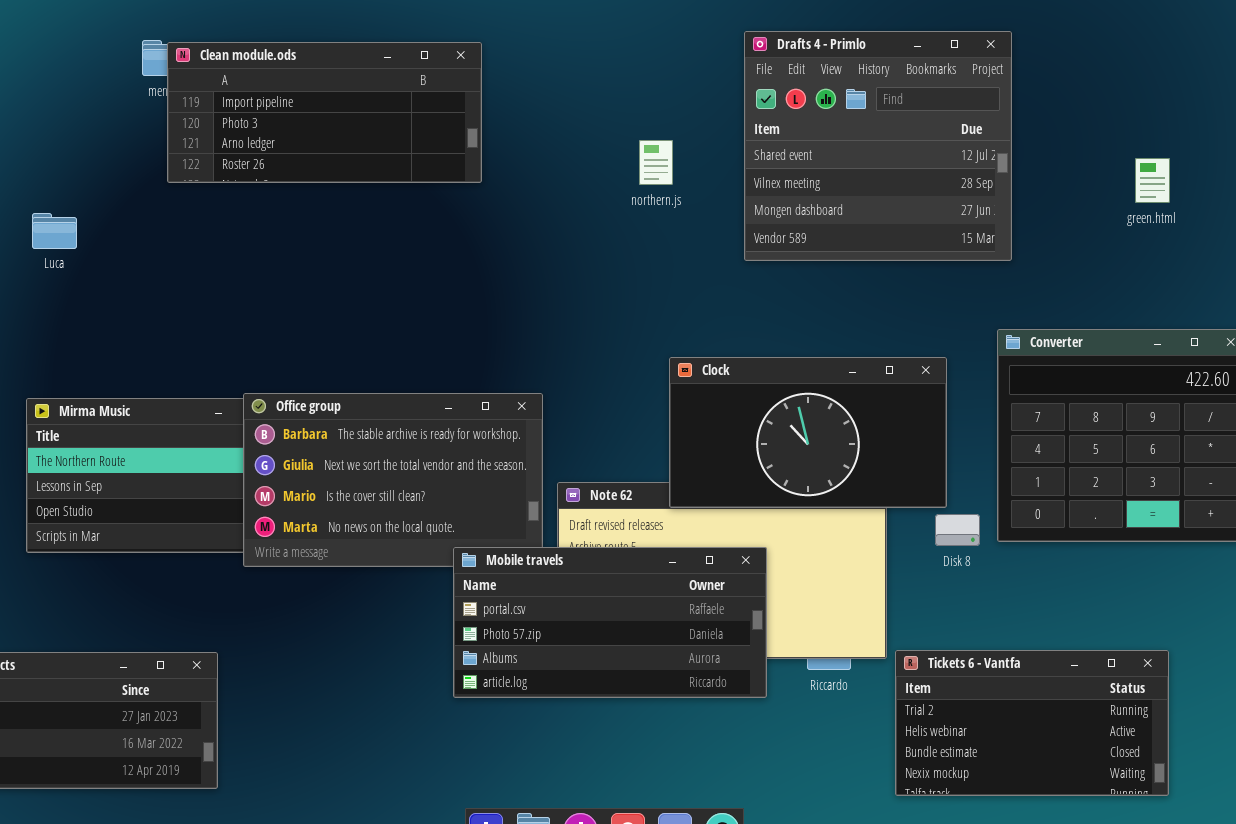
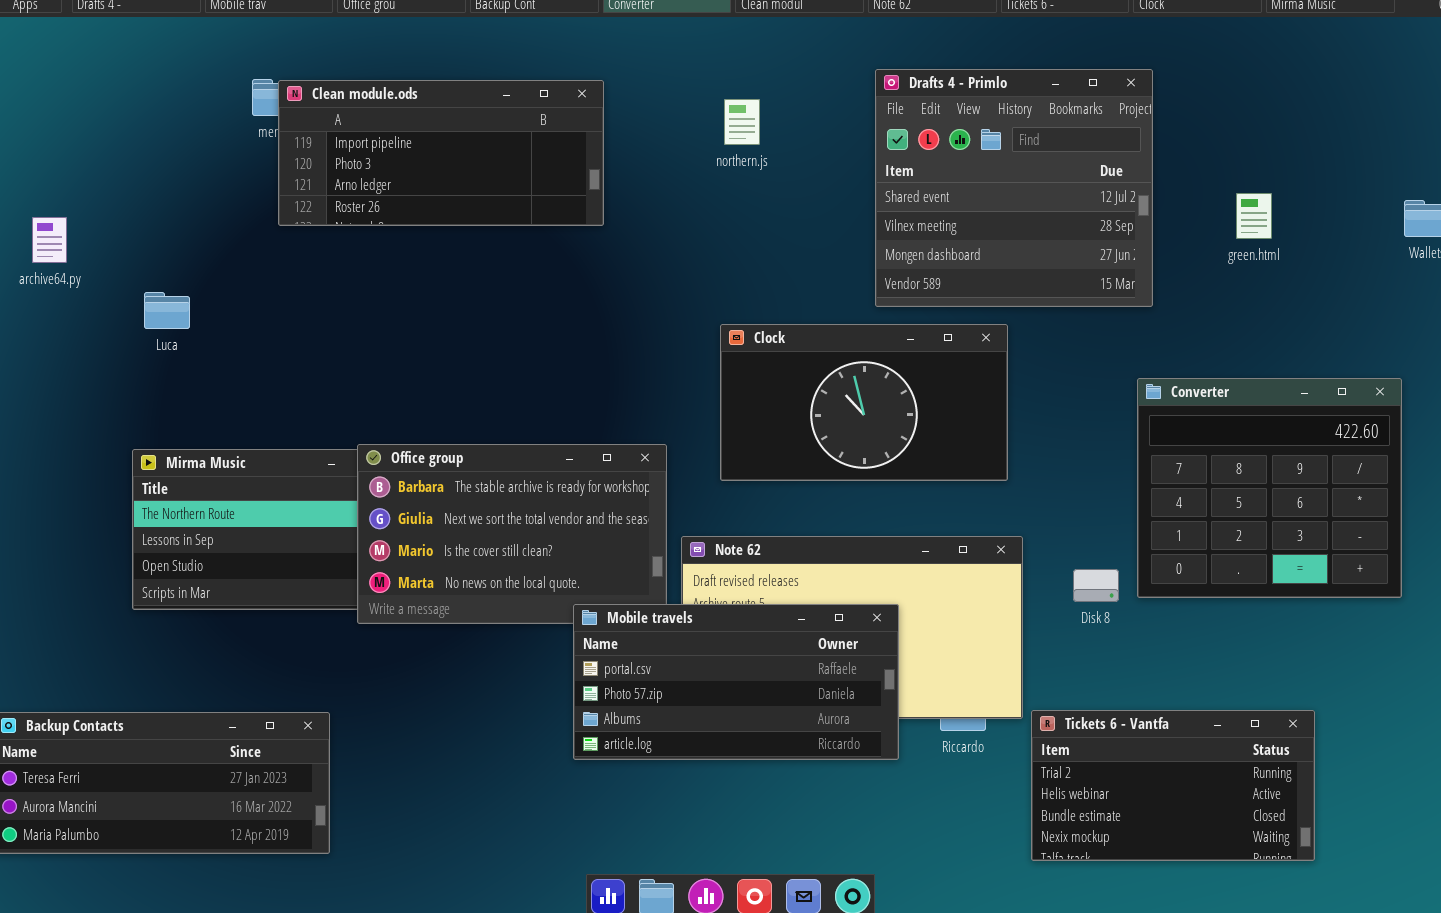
northern.js: [639,140,673,185] -> [724,99,760,145], moved
green.html: [1135,158,1170,203] -> [1236,193,1272,239], moved
Luca: [32,213,77,249] -> [144,292,190,329], moved
Clock: [669,357,947,508] -> [720,324,1008,481], moved

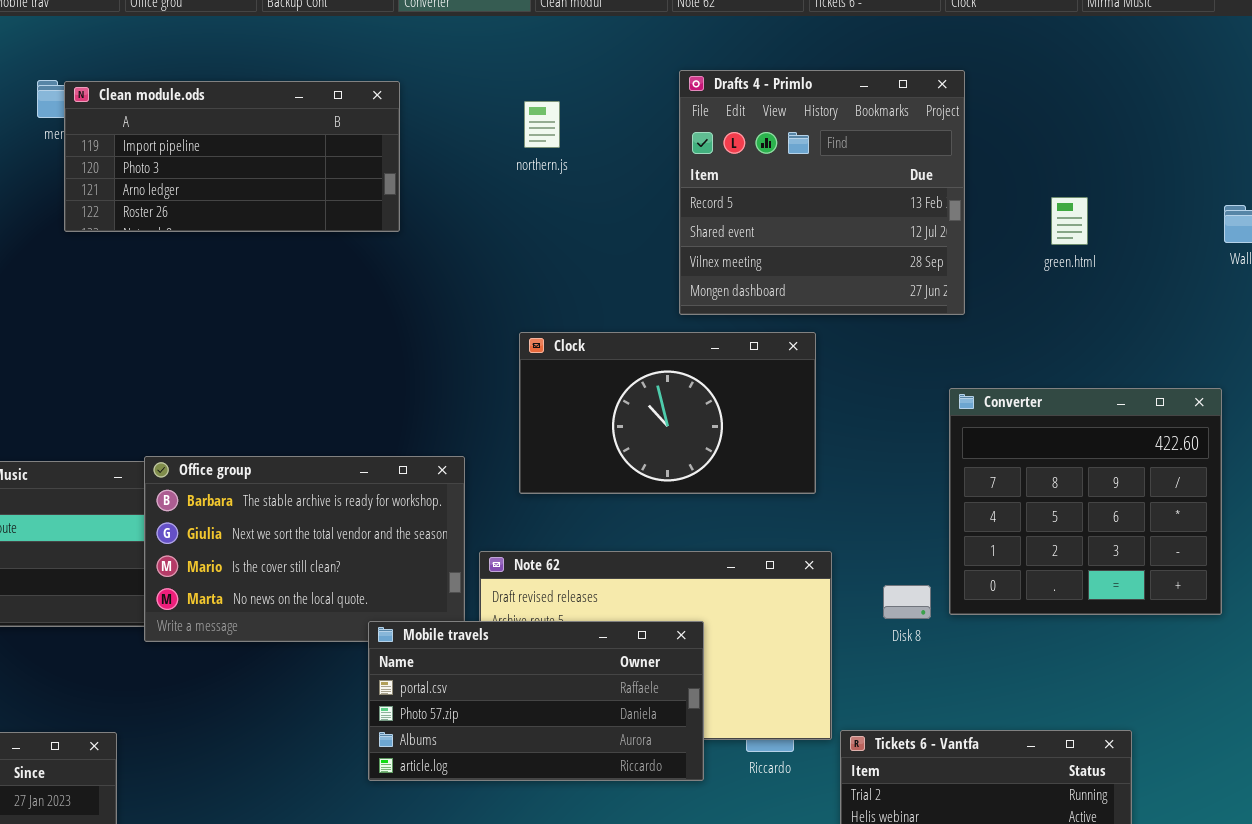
Drafts 4 - Primlo: [875,69,1153,307] -> [679,70,965,315], scrolled up 1 row

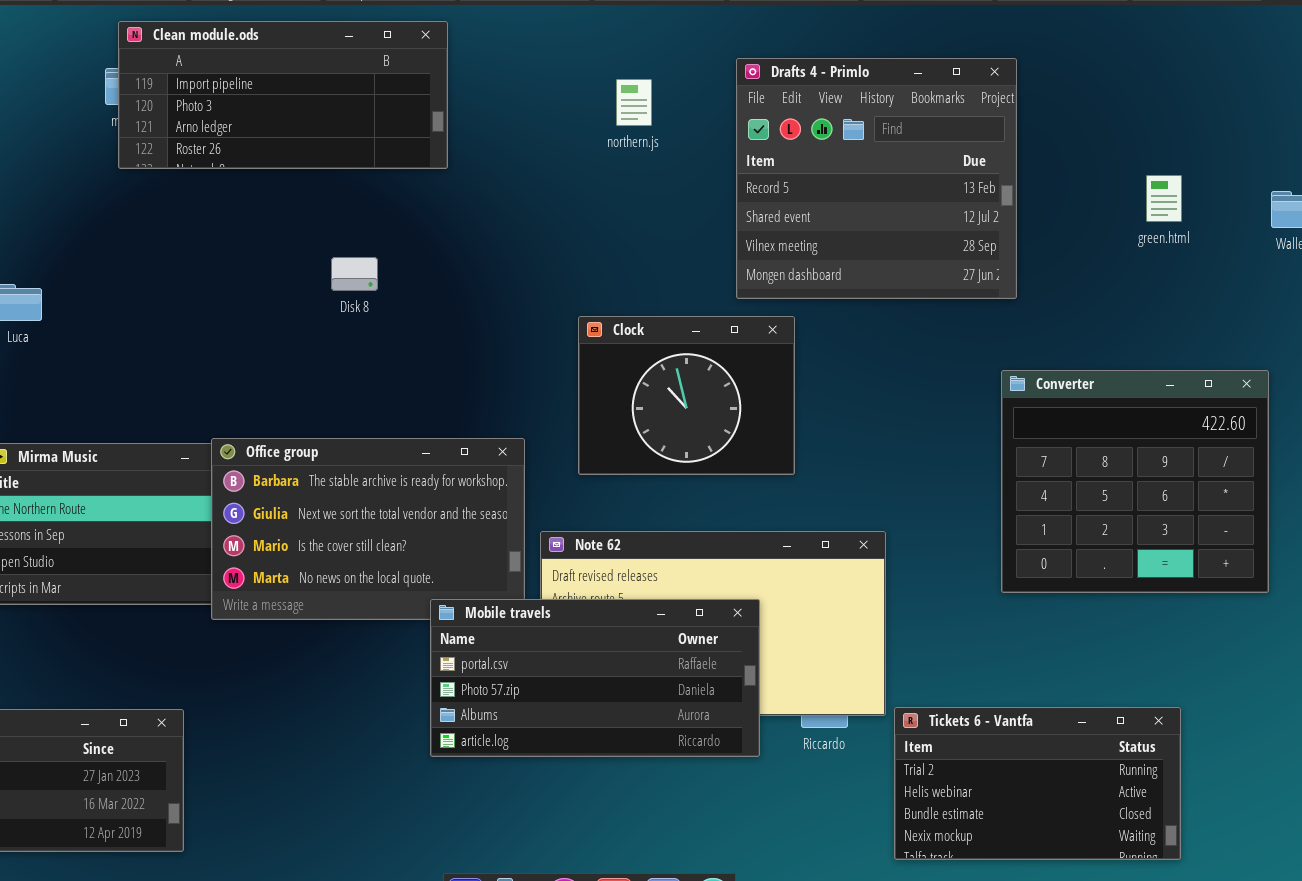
Clean module.ods: [64,81,400,232] -> [118,21,448,169], moved
northern.js: [524,101,560,148] -> [616,79,652,126], moved
green.html: [1051,197,1088,245] -> [1146,175,1182,222], moved
Clock: [519,332,816,494] -> [578,316,795,475], resized
Disk 8: [883,585,931,619] -> [331,257,378,291], moved

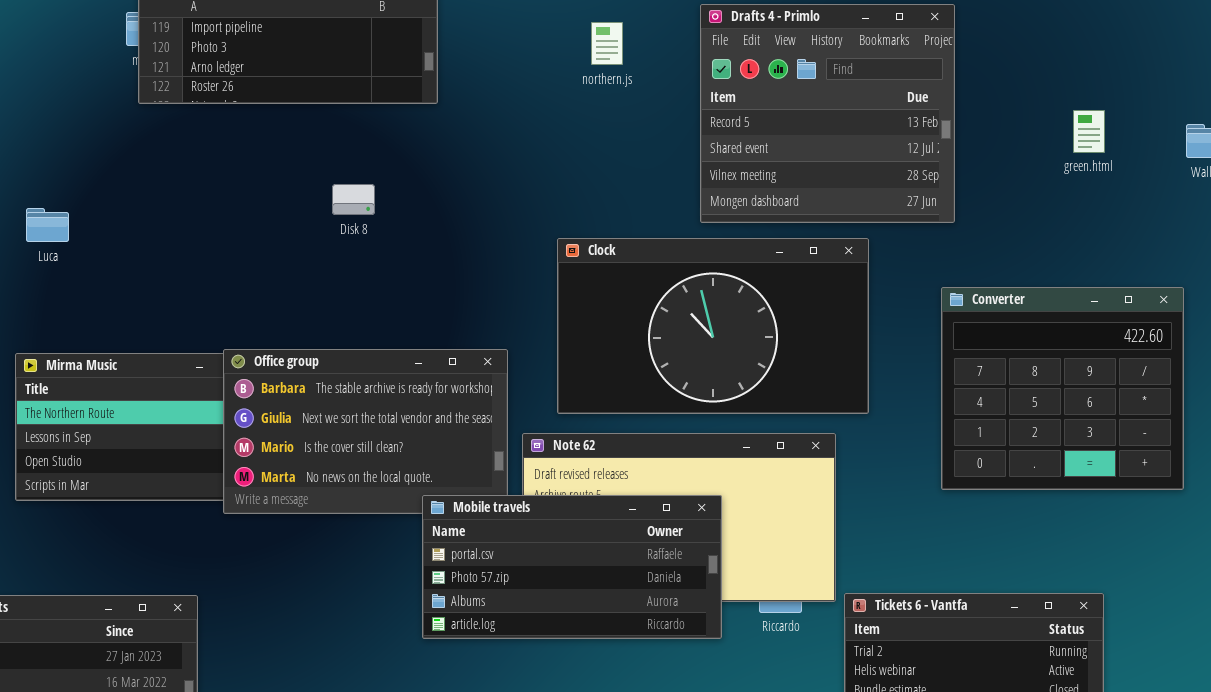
Clock: [578,316,795,475] -> [557,238,869,414], resized

